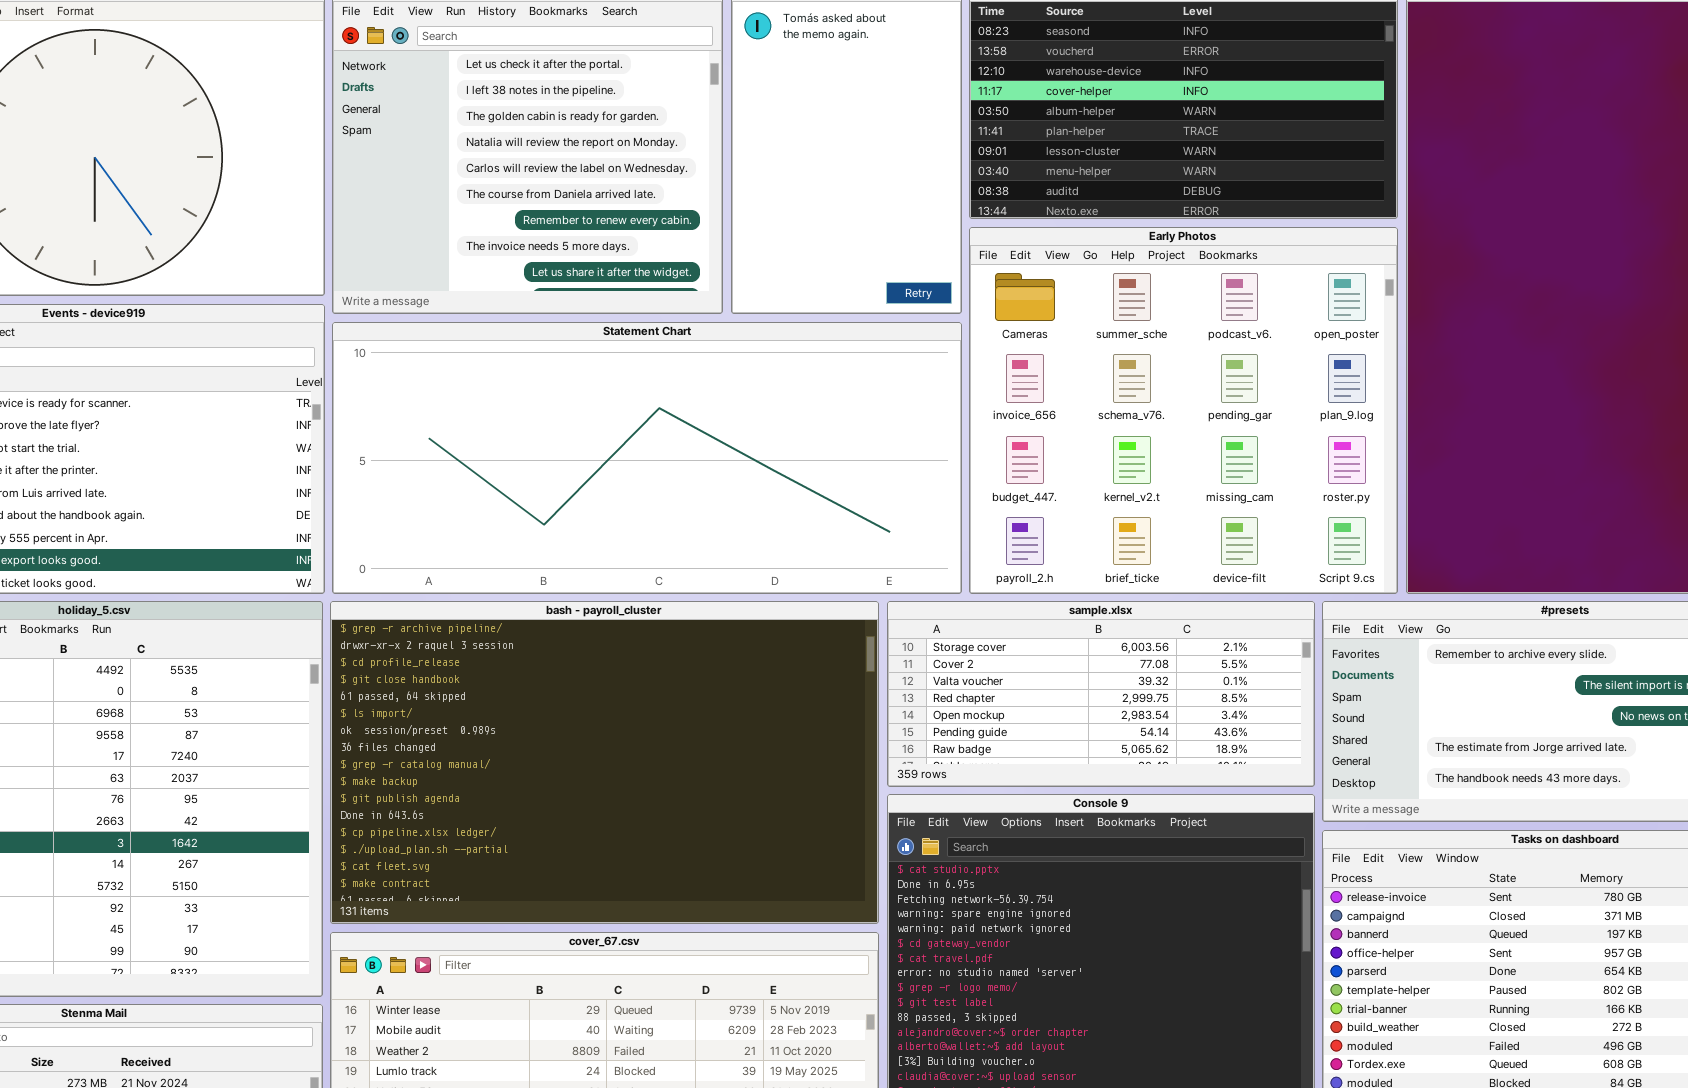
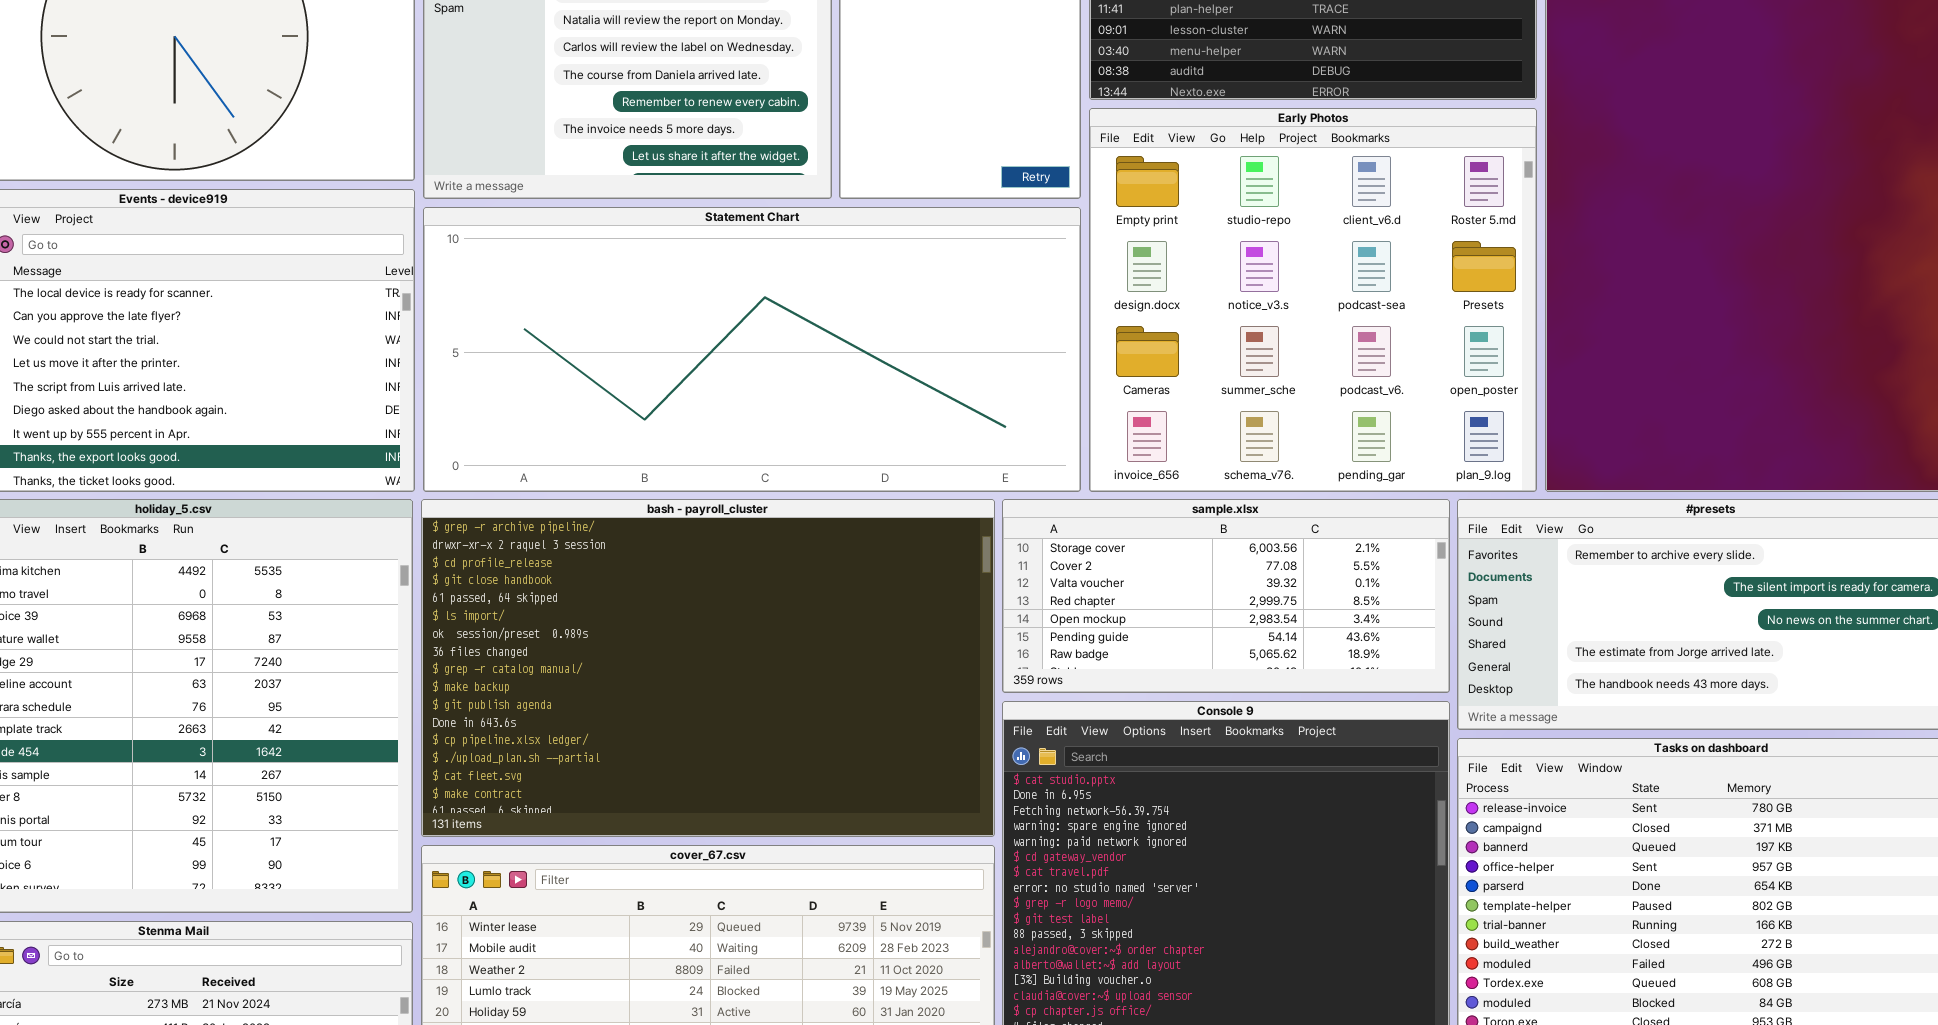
Early Photos: [969,227,1398,594] -> [1089,108,1537,492], scrolled up 2 rows

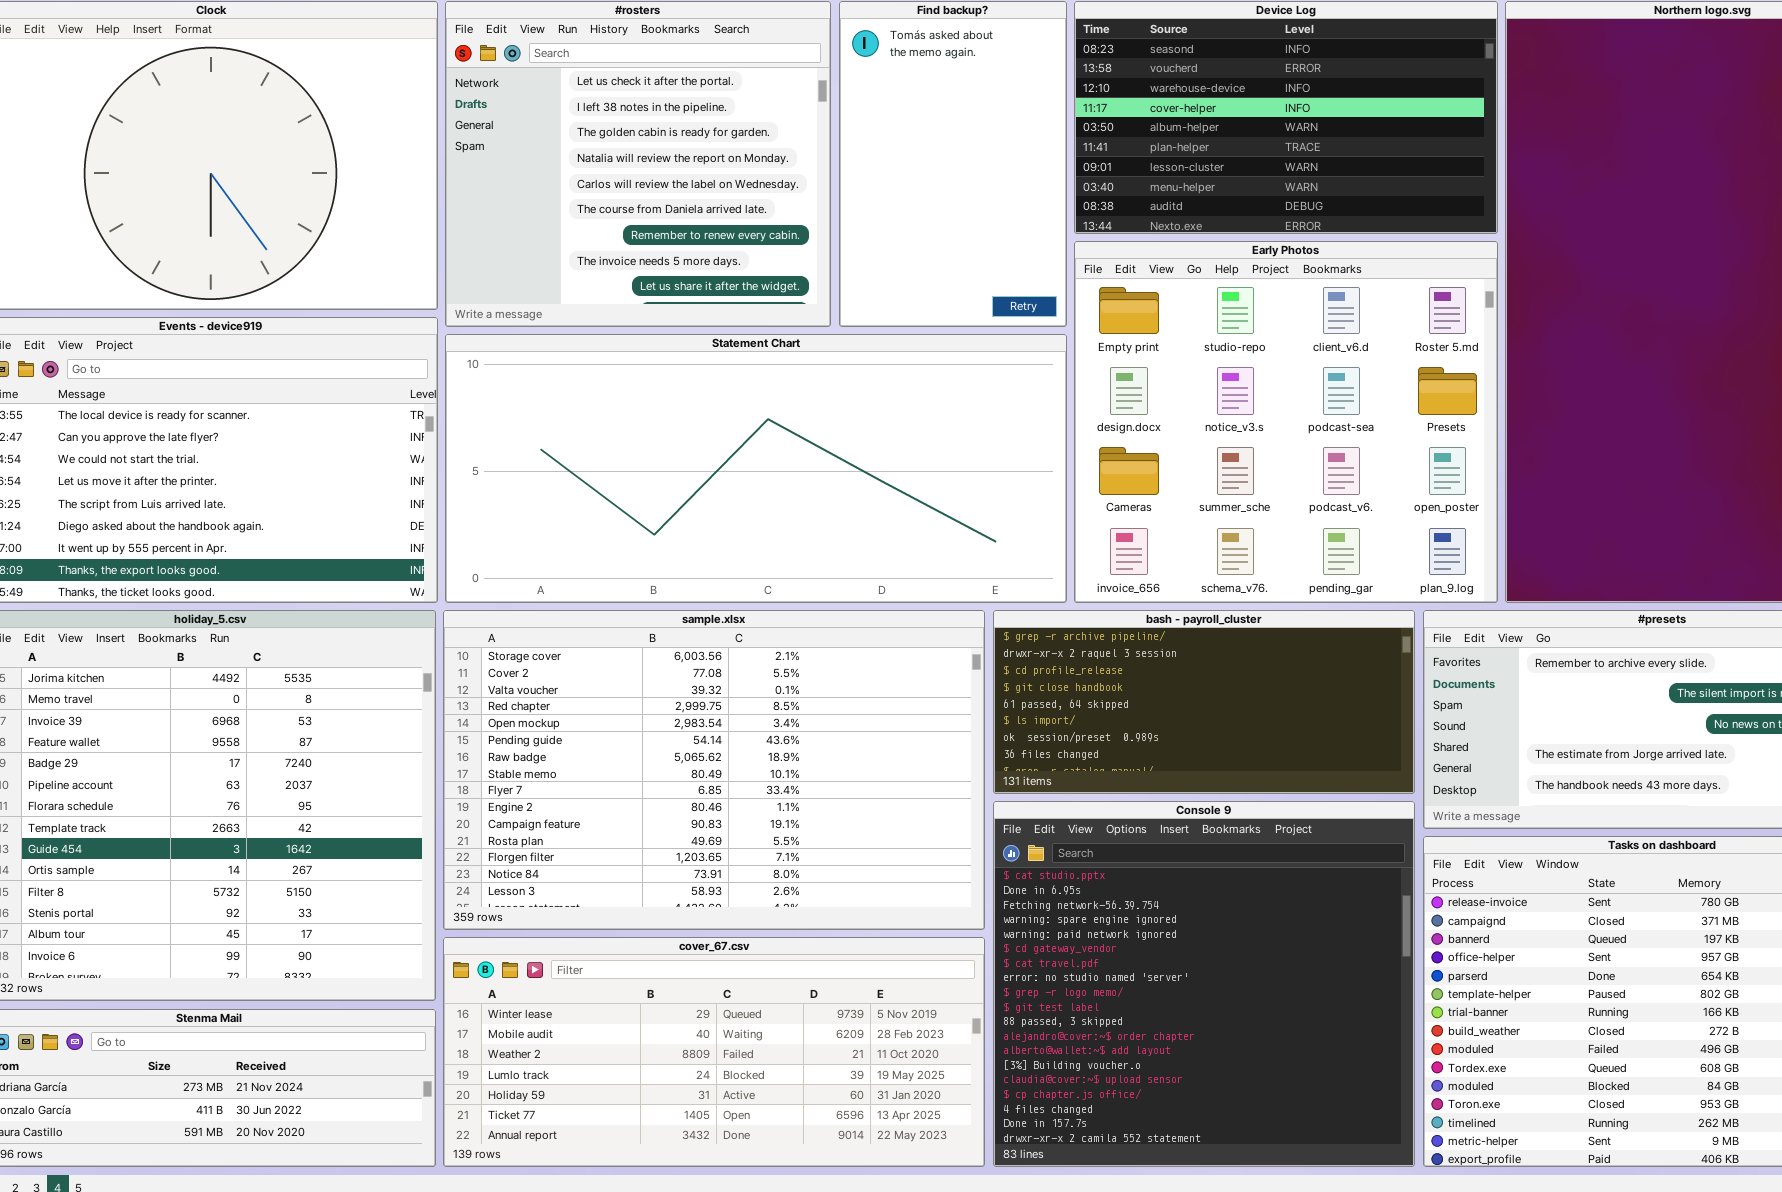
bash - payroll_cluster: [421,499,995,837] -> [993,610,1415,794], moved, resized
sample.xlsx: [1002,499,1450,693] -> [443,610,985,930], moved, resized

